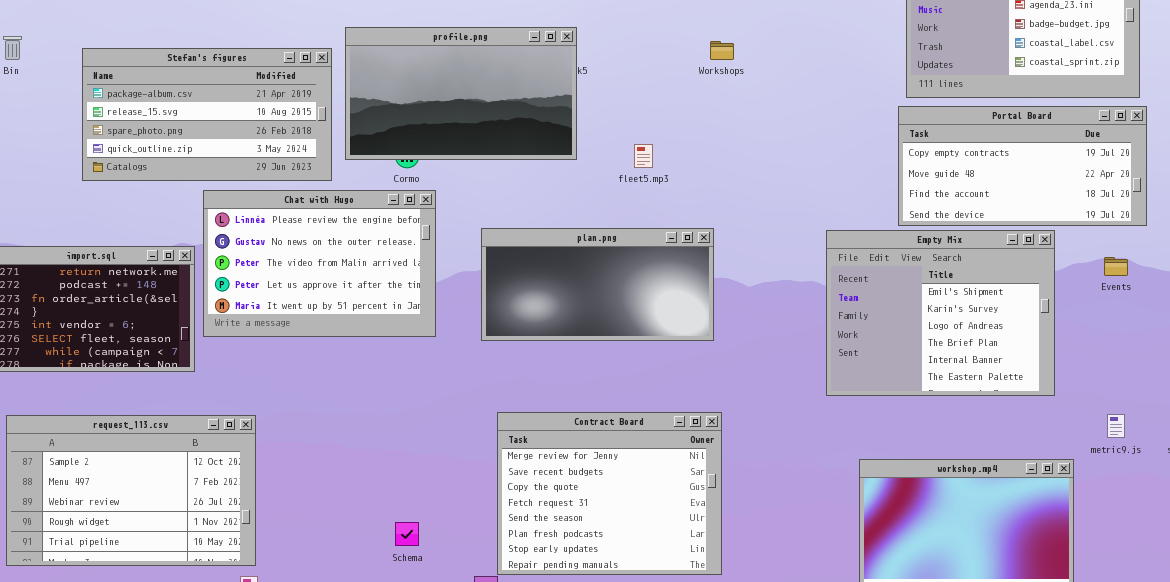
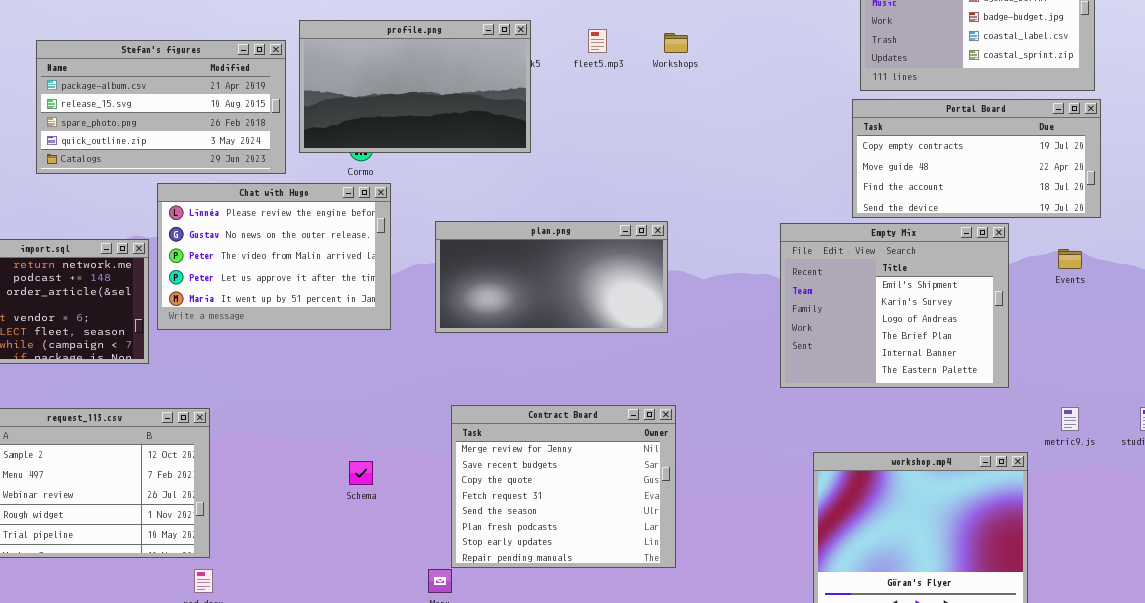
fleet5.mp3: [634,144,653,168] -> [588,29,607,53], moved
Schema: [395,522,419,546] -> [349,461,373,485], moved

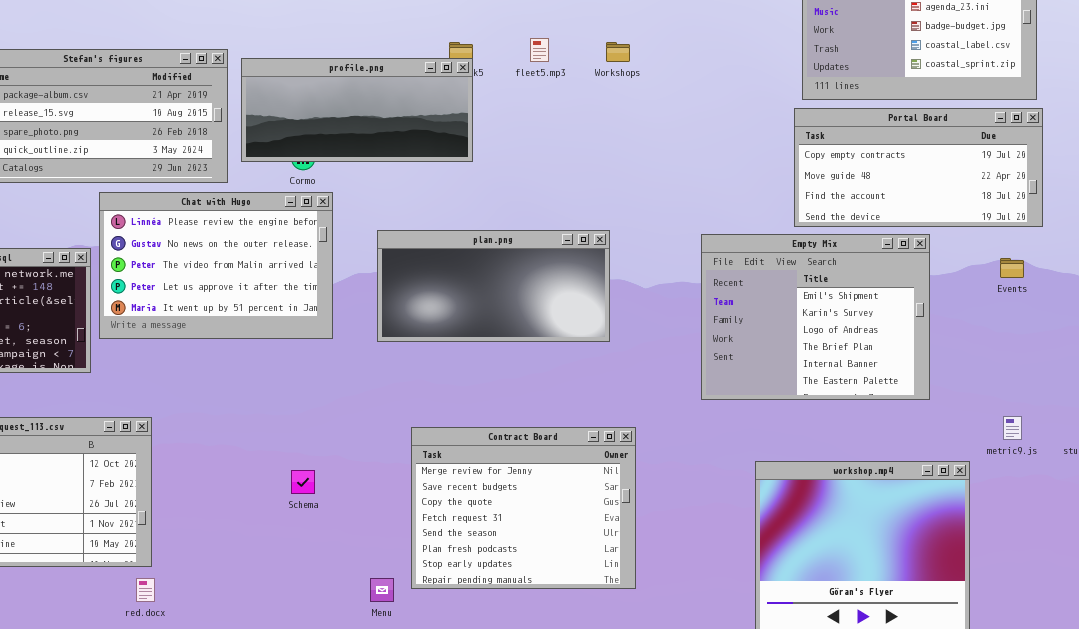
profile.png: [299,20,531,153] -> [241,58,473,162], resized
Empty Mix: [780,223,1009,388] -> [701,234,930,400], moved
Contract Board: [451,405,676,568] -> [411,427,636,589], moved

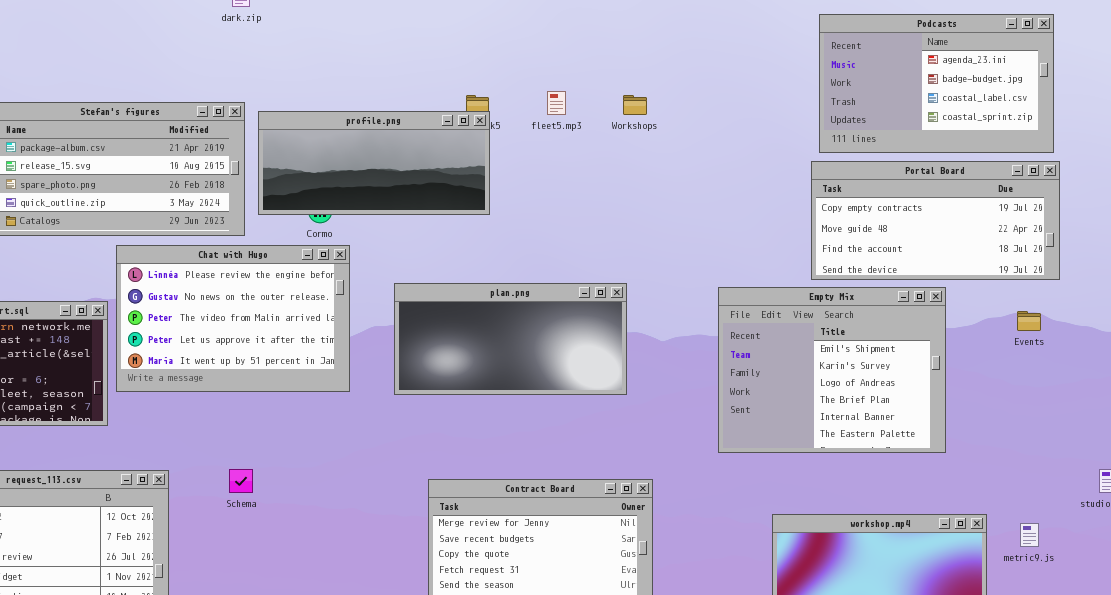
metric9.js: [1003,416,1022,440] -> [1020,523,1039,547], moved
Schema: [291,470,315,494] -> [229,469,253,493], moved

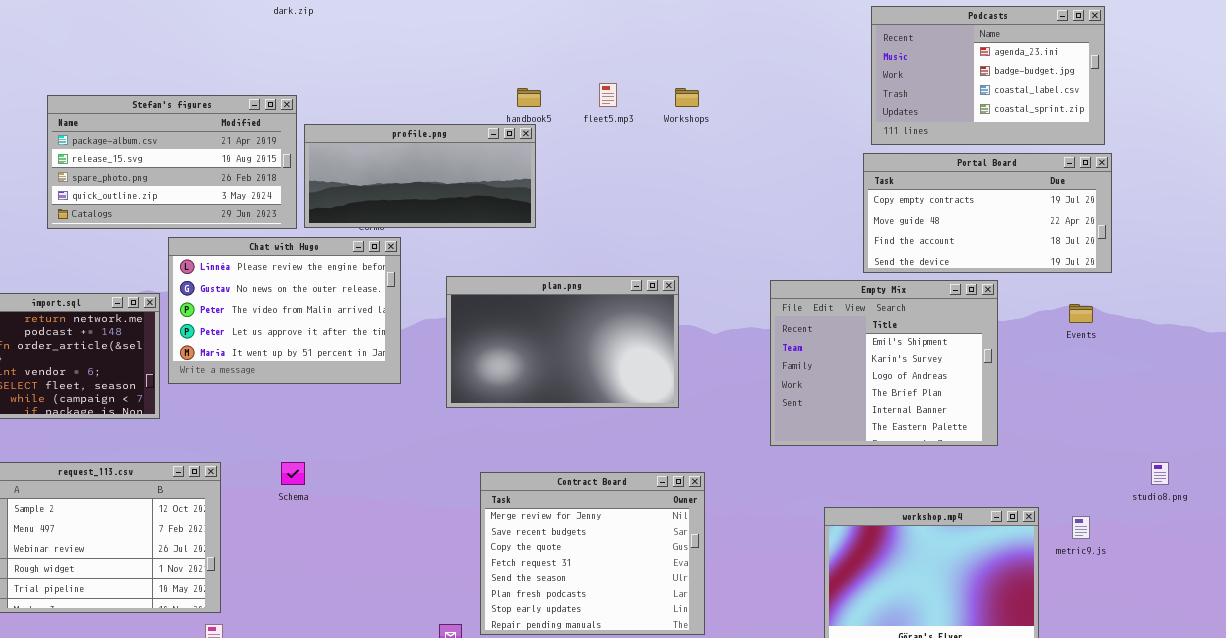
profile.png: [258,111,490,215] -> [304,124,536,228], moved
plan.png: [394,283,627,395] -> [446,276,679,408], resized

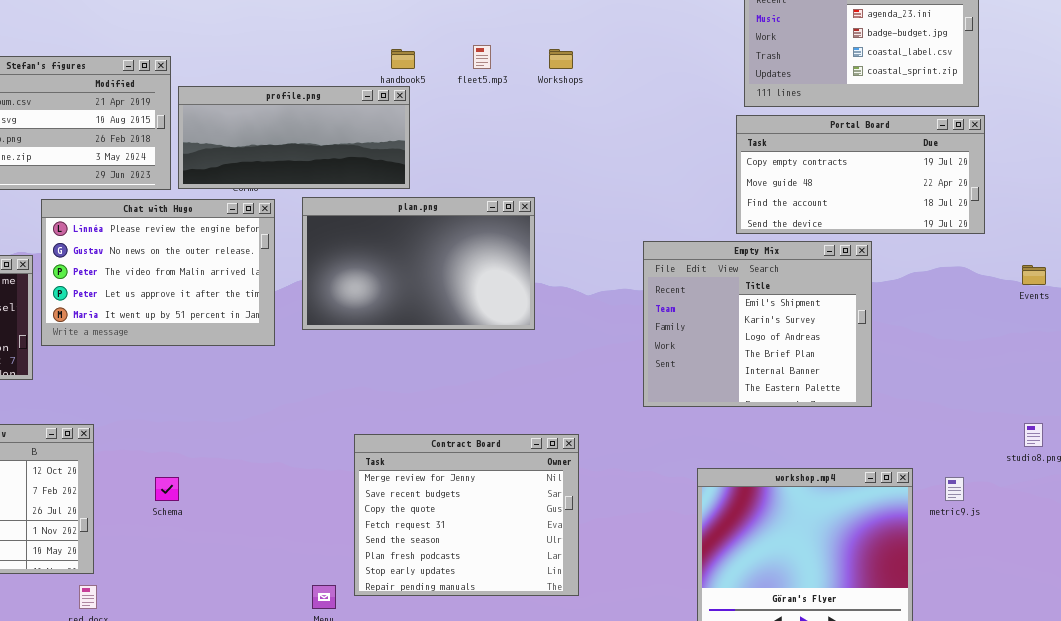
plan.png: [446,276,679,408] -> [302,197,535,330], moved
Events: [1069,304,1093,323] -> [1022,265,1046,285], moved
Schema: [281,462,305,485] -> [155,477,179,501], moved

